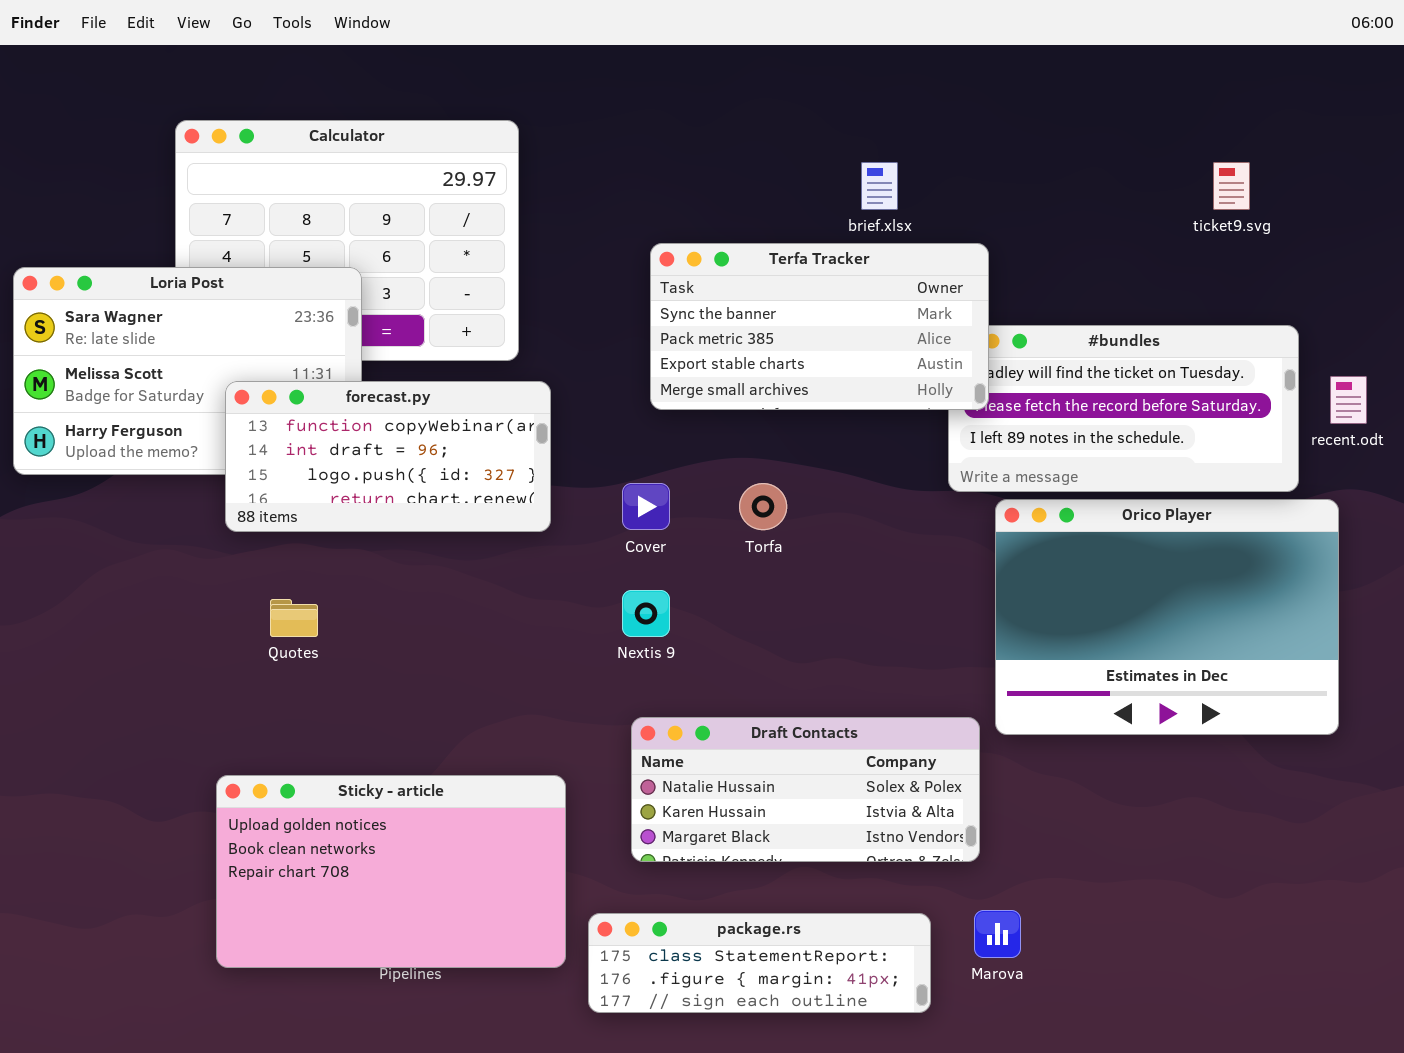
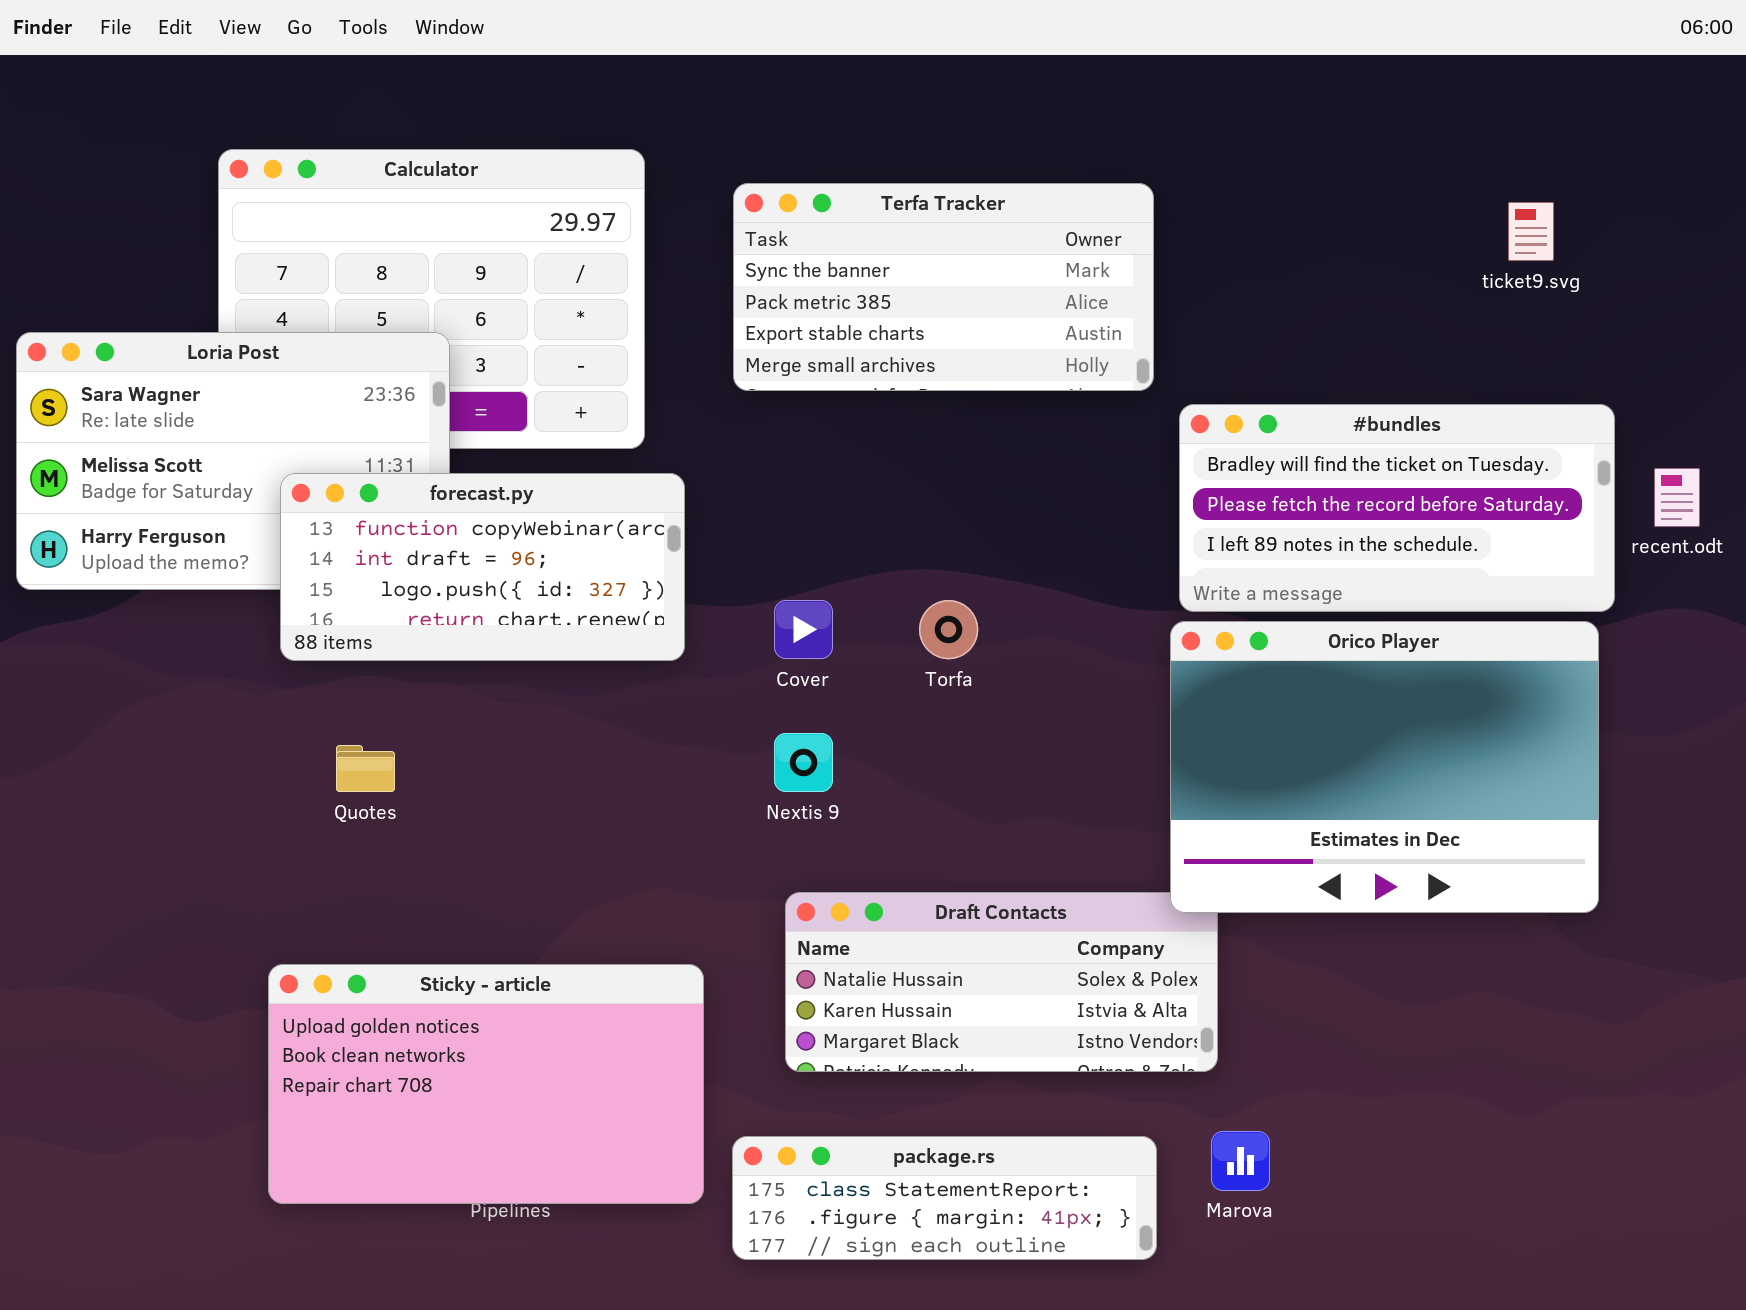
Terfa Tracker: [650,243,989,410] -> [733,183,1154,391], moved
Orico Player: [995,499,1339,735] -> [1170,621,1599,913], moved

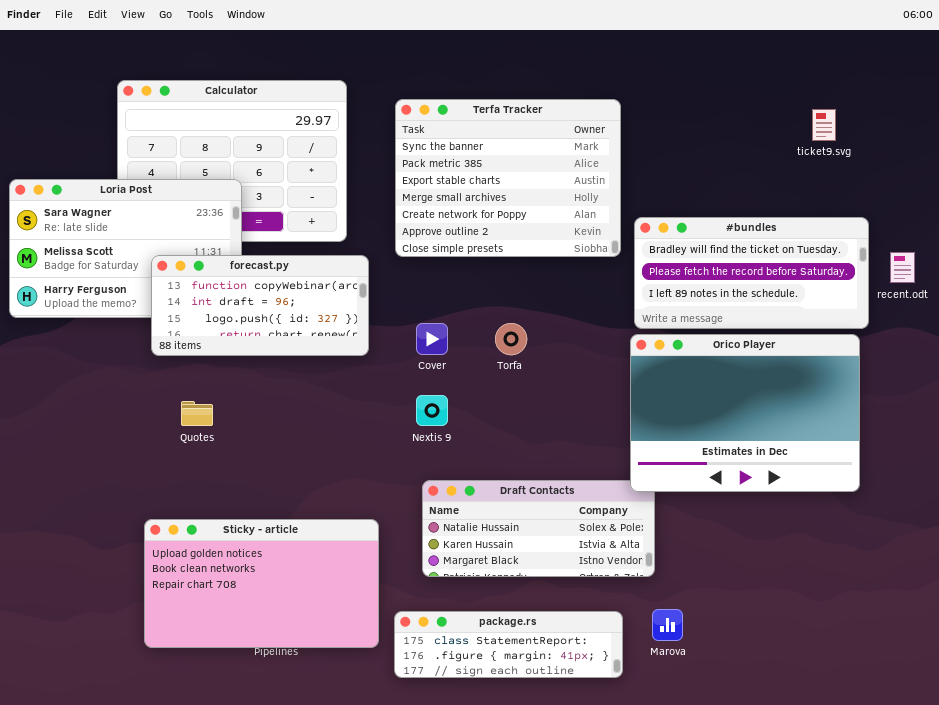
Terfa Tracker: [733,183,1154,391] -> [395,99,621,257], resized

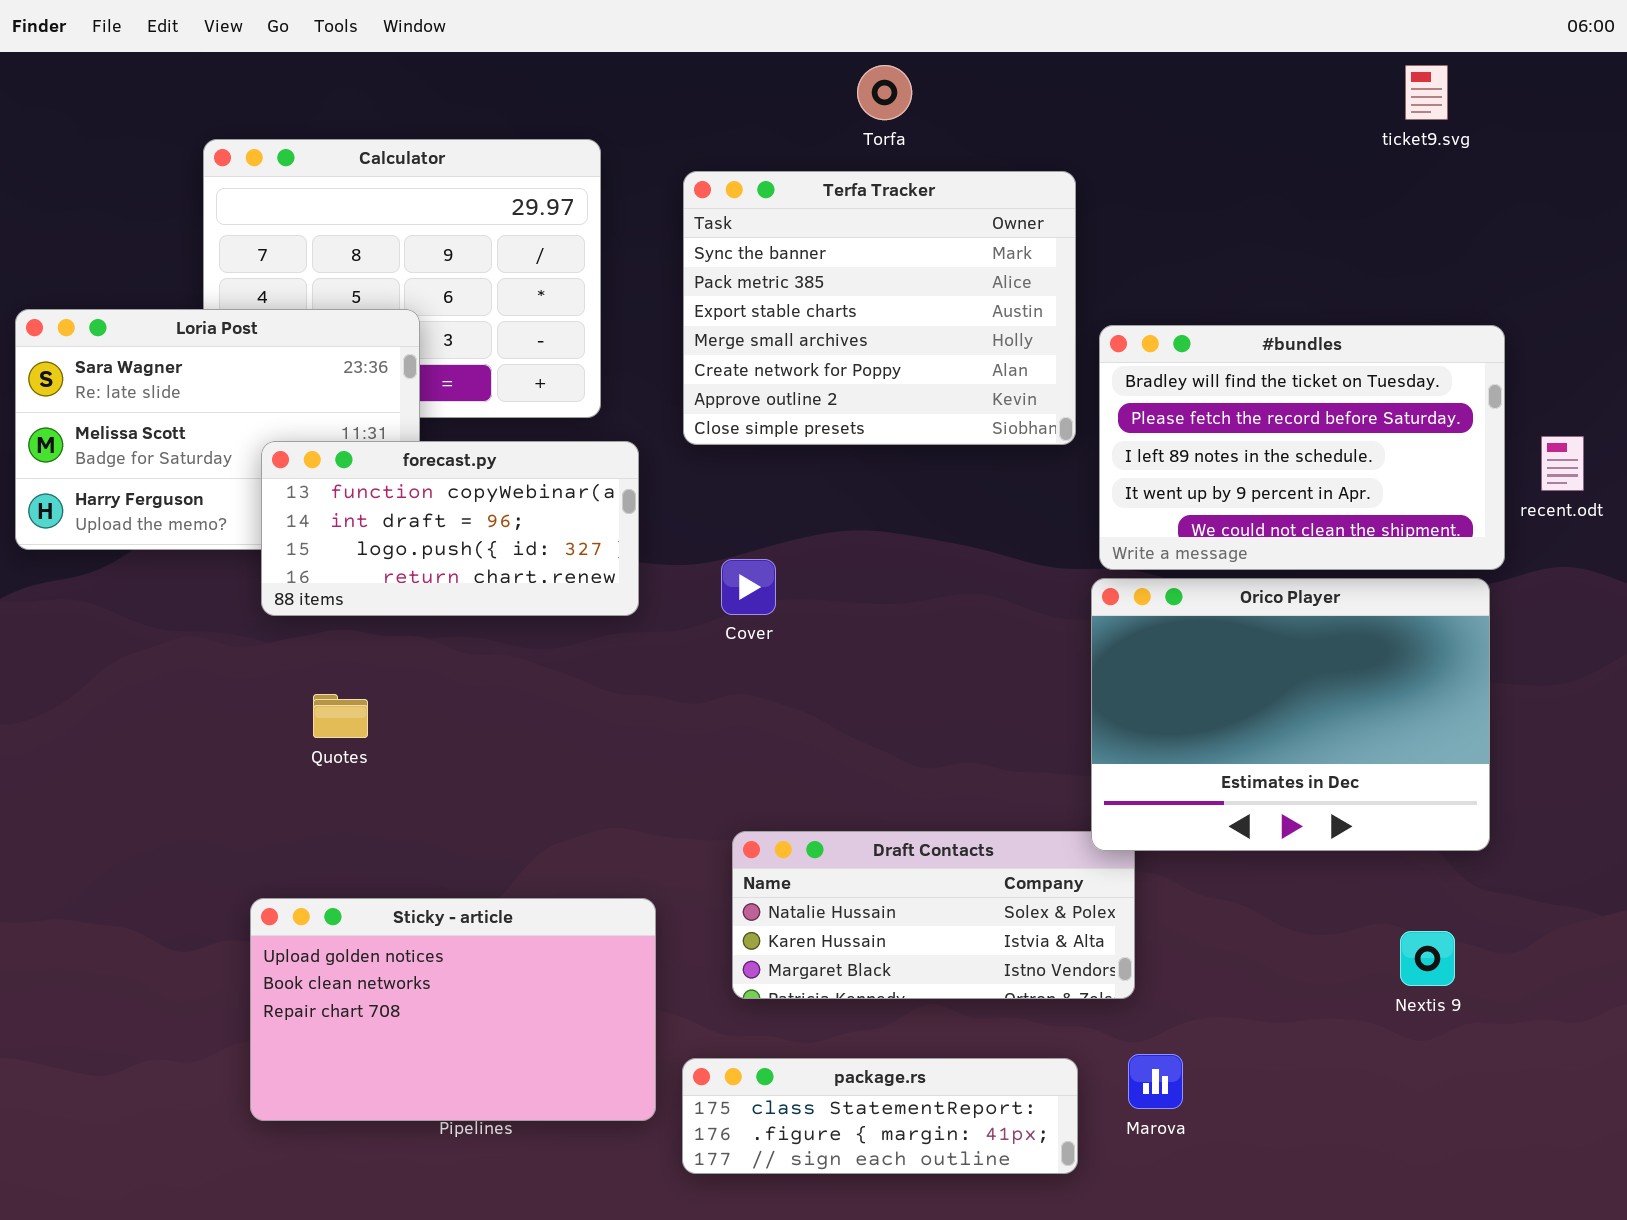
ticket9.svg: [812,109,836,141] -> [1405,65,1448,120], moved
#bundles: [634,217,869,329] -> [1099,325,1505,570], resized
Torfa: [495,323,527,355] -> [857,65,912,120], moved
Nextis 9: [416,395,448,426] -> [1400,931,1455,986], moved

